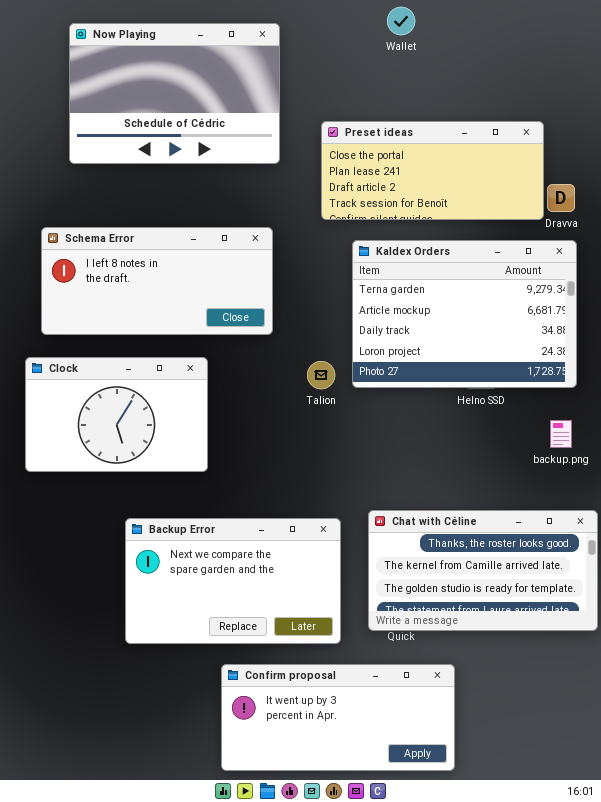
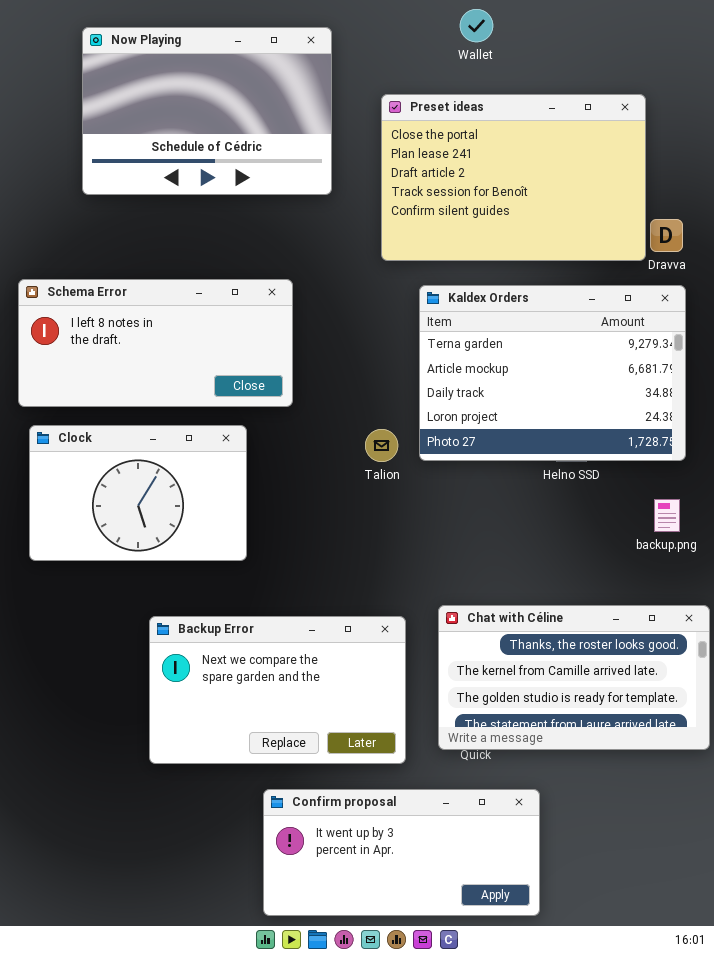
Preset ideas: [321,121,544,220] -> [381,94,646,261], resized
Schema Error: [41,227,273,335] -> [18,279,293,407], moved

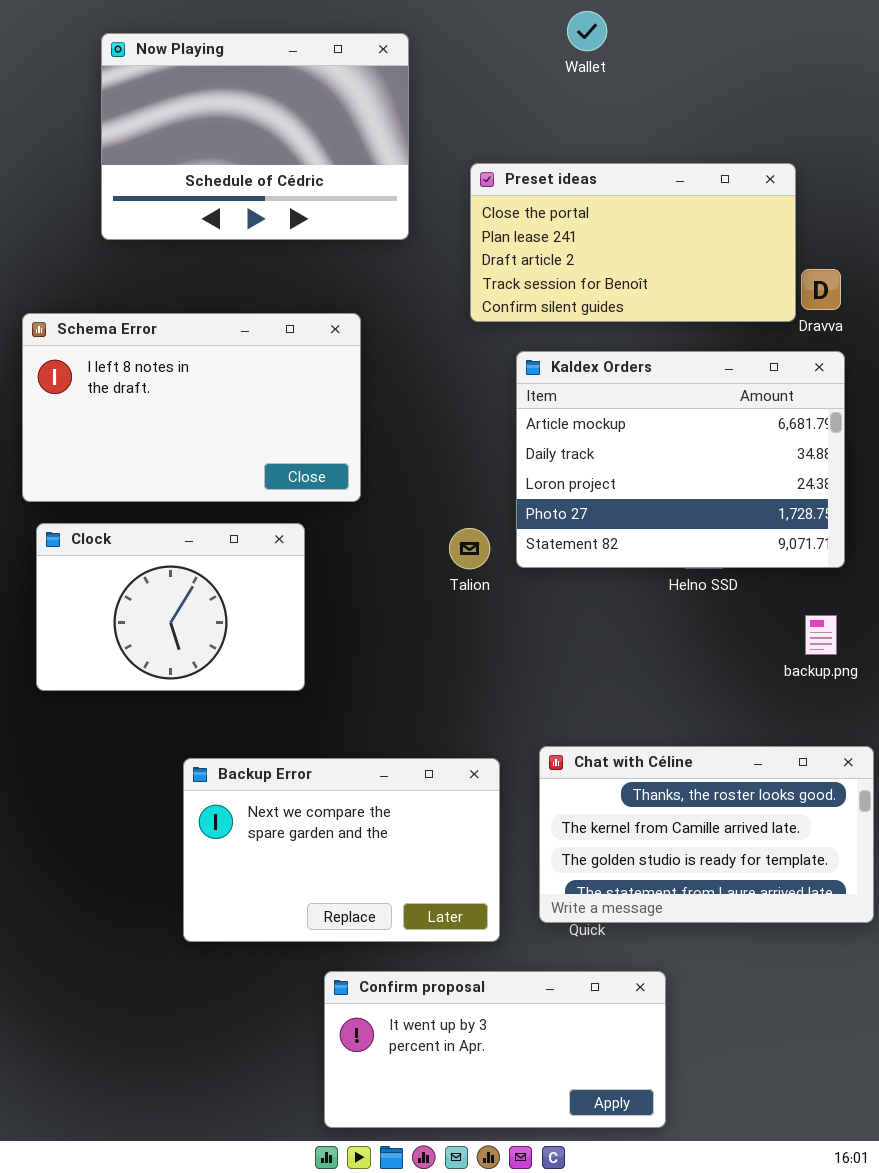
Preset ideas: [381,94,646,261] -> [470,163,796,322], resized
Schema Error: [18,279,293,407] -> [22,313,361,502], resized
Kaldex Orders: [419,285,686,461] -> [516,351,845,568], scrolled down 1 row

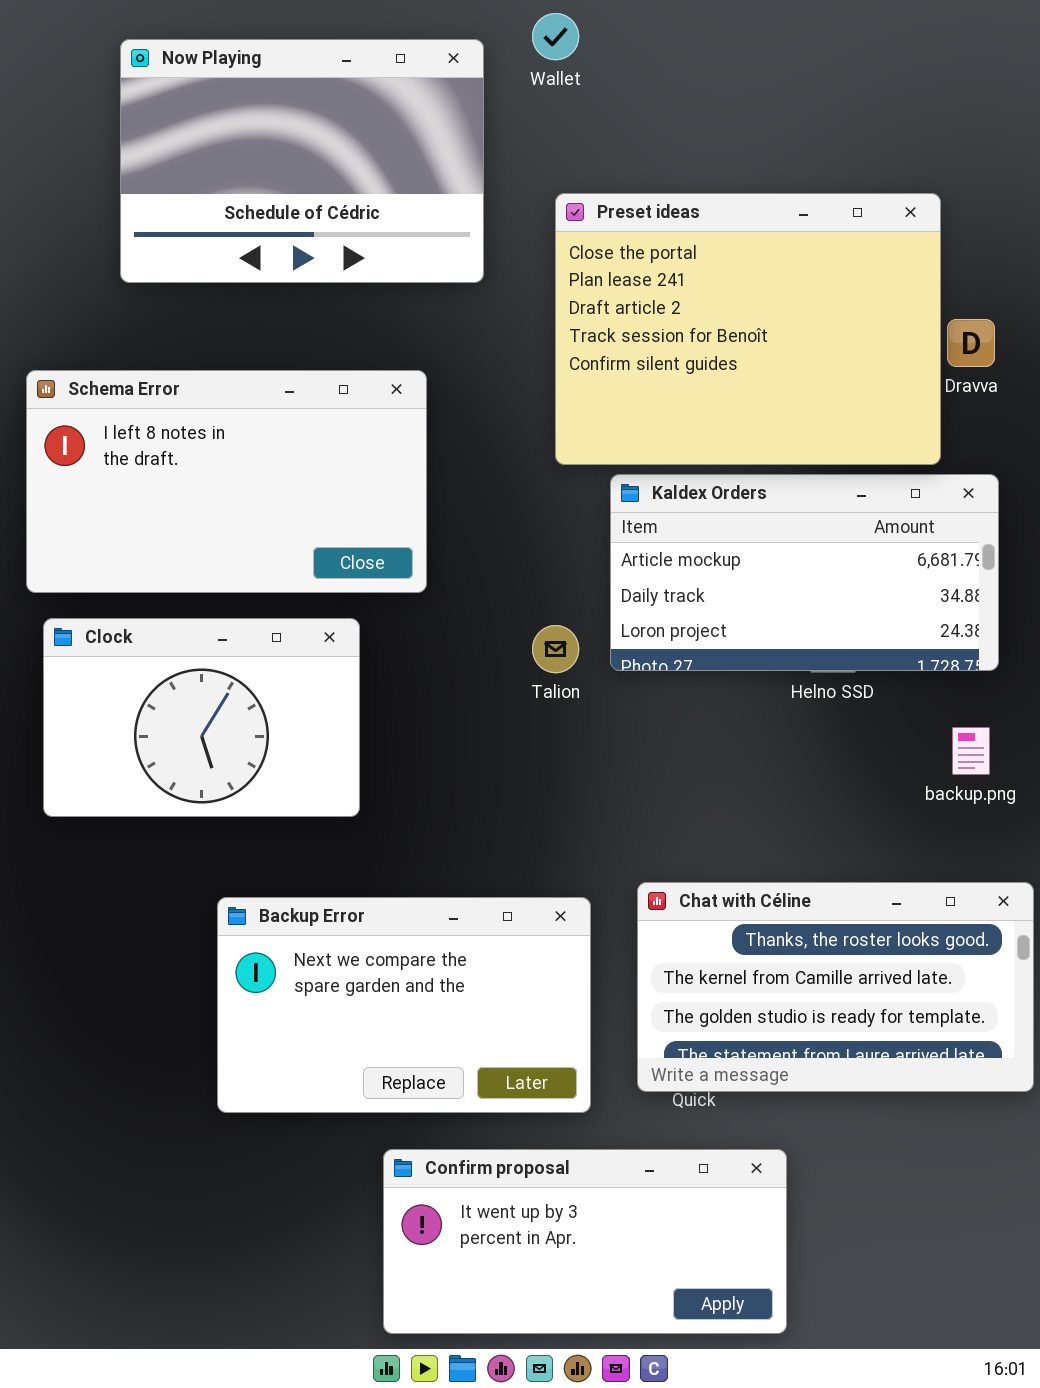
Wallet: [567,11,607,51] -> [532,13,579,60], moved
Preset ideas: [470,163,796,322] -> [555,193,941,465], resized
Kaldex Orders: [516,351,845,568] -> [610,474,999,671], resized

